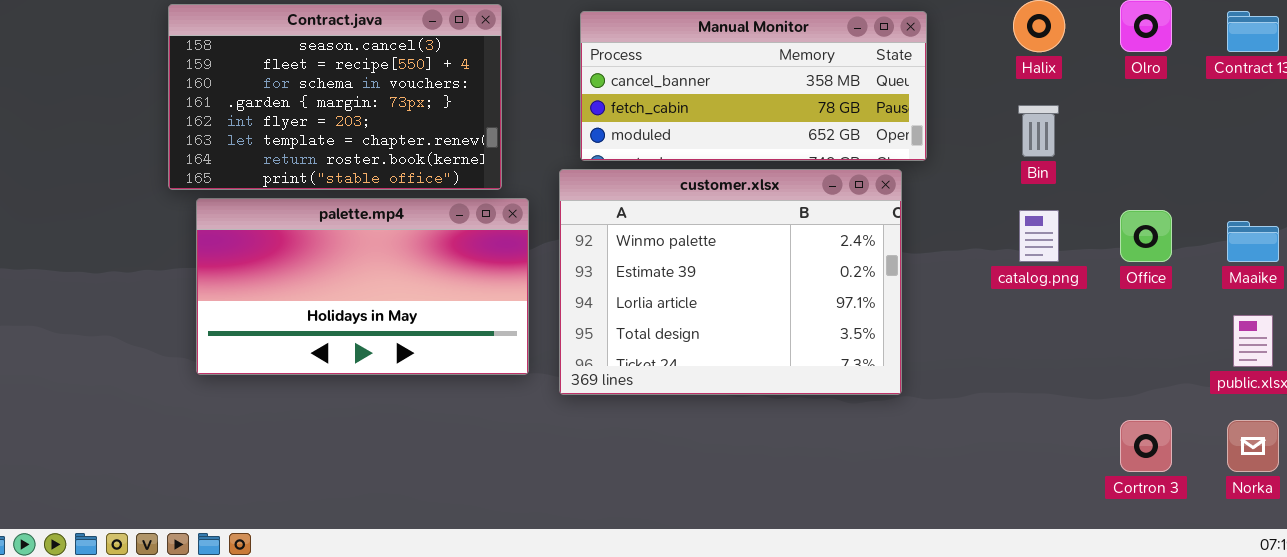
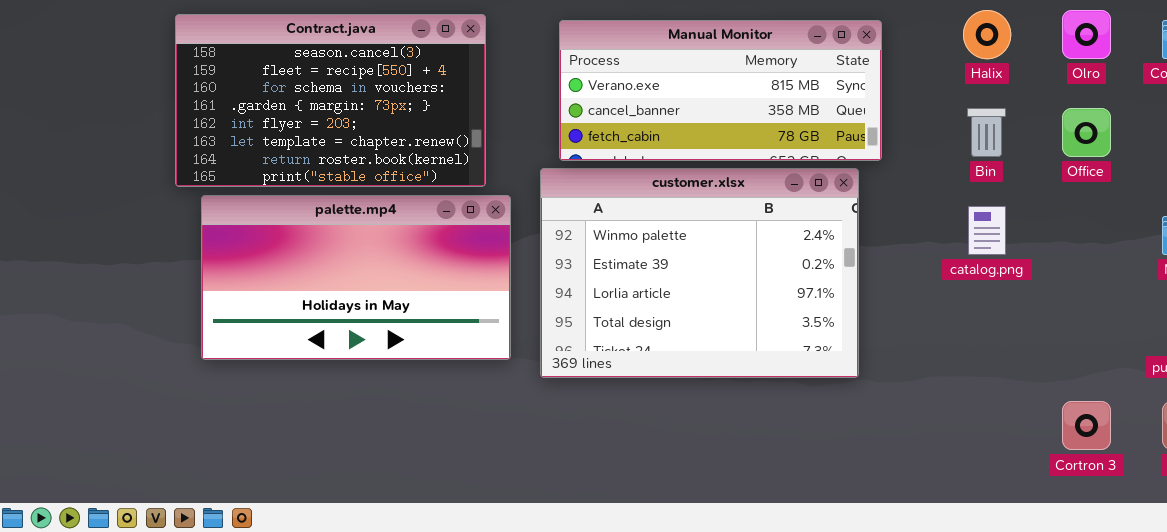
Manual Monitor: [580,11,927,161] -> [559,20,882,161], scrolled up 1 row
Office: [1120,210,1172,262] -> [1062,108,1111,157], moved

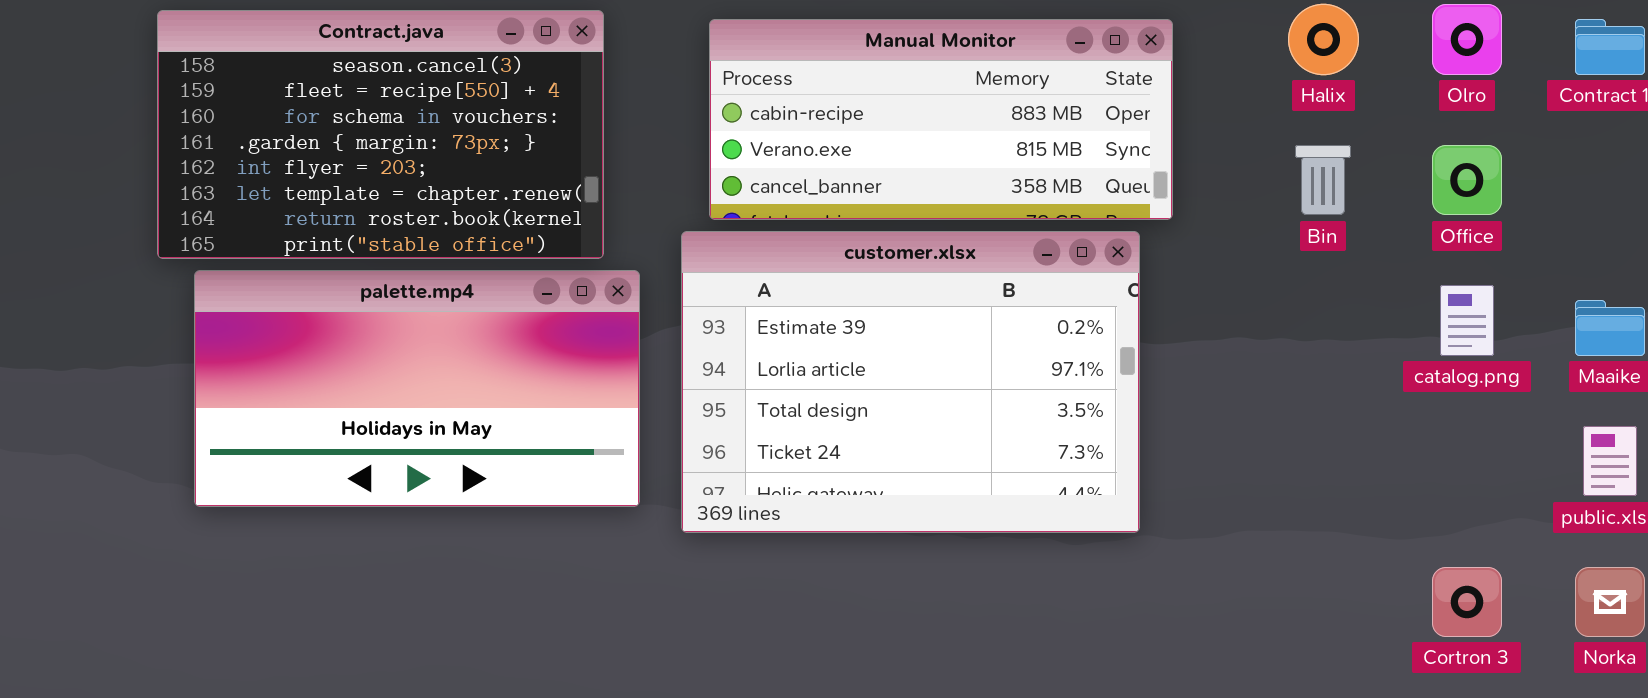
Manual Monitor: [559,20,882,161] -> [709,19,1173,220], scrolled up 1 row
customer.xlsx: [540,168,859,378] -> [681,231,1140,533], scrolled down 1 row
catalog.png: [968,206,1006,255] -> [1440,285,1494,356], moved

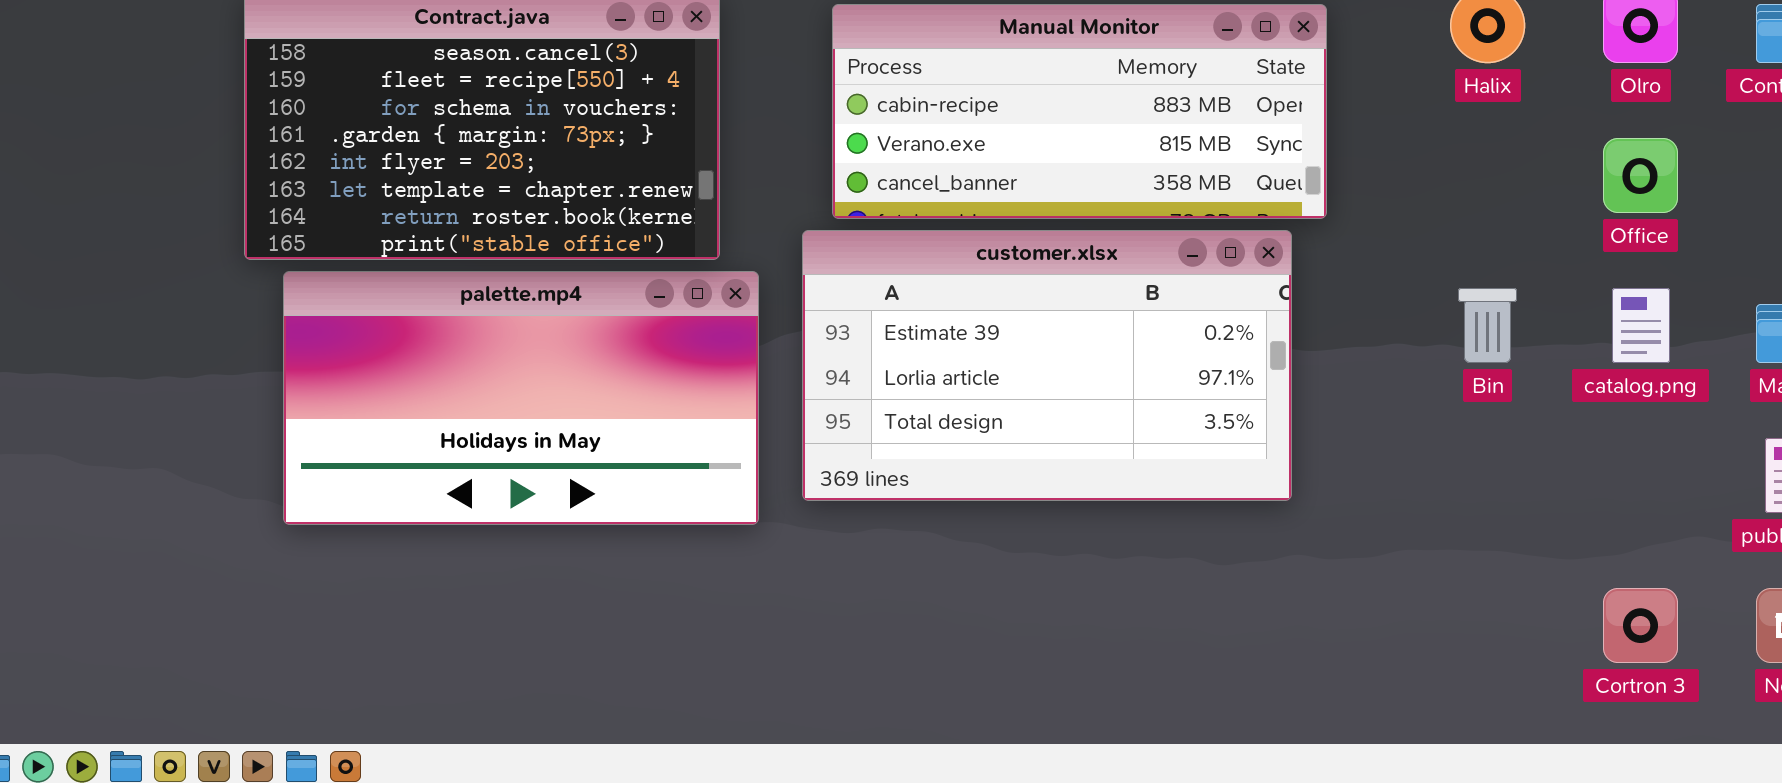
Bin: [1295,145,1351,215] -> [1458,288,1517,363], moved
customer.xlsx: [681,231,1140,533] -> [802,230,1292,501], resized

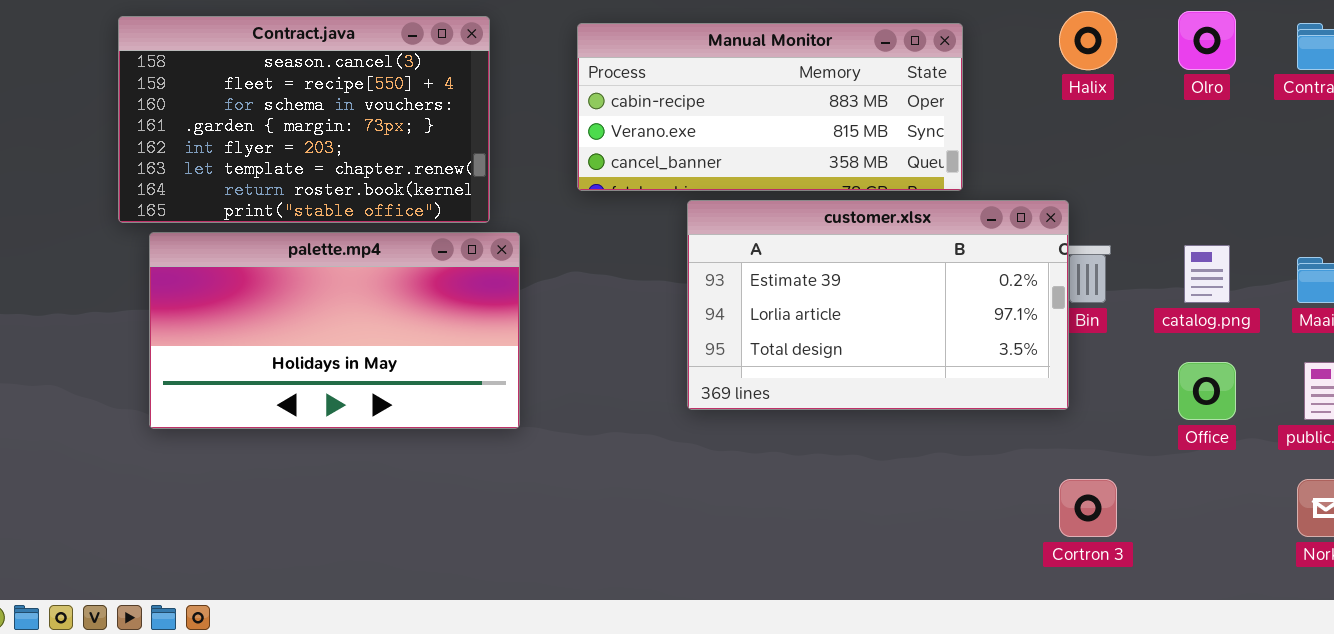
Office: [1603,138,1678,213] -> [1178,362,1236,420], moved
customer.xlsx: [802,230,1292,501] -> [687,200,1069,410], moved
Cortron 3: [1603,588,1678,663] -> [1059,479,1117,537], moved

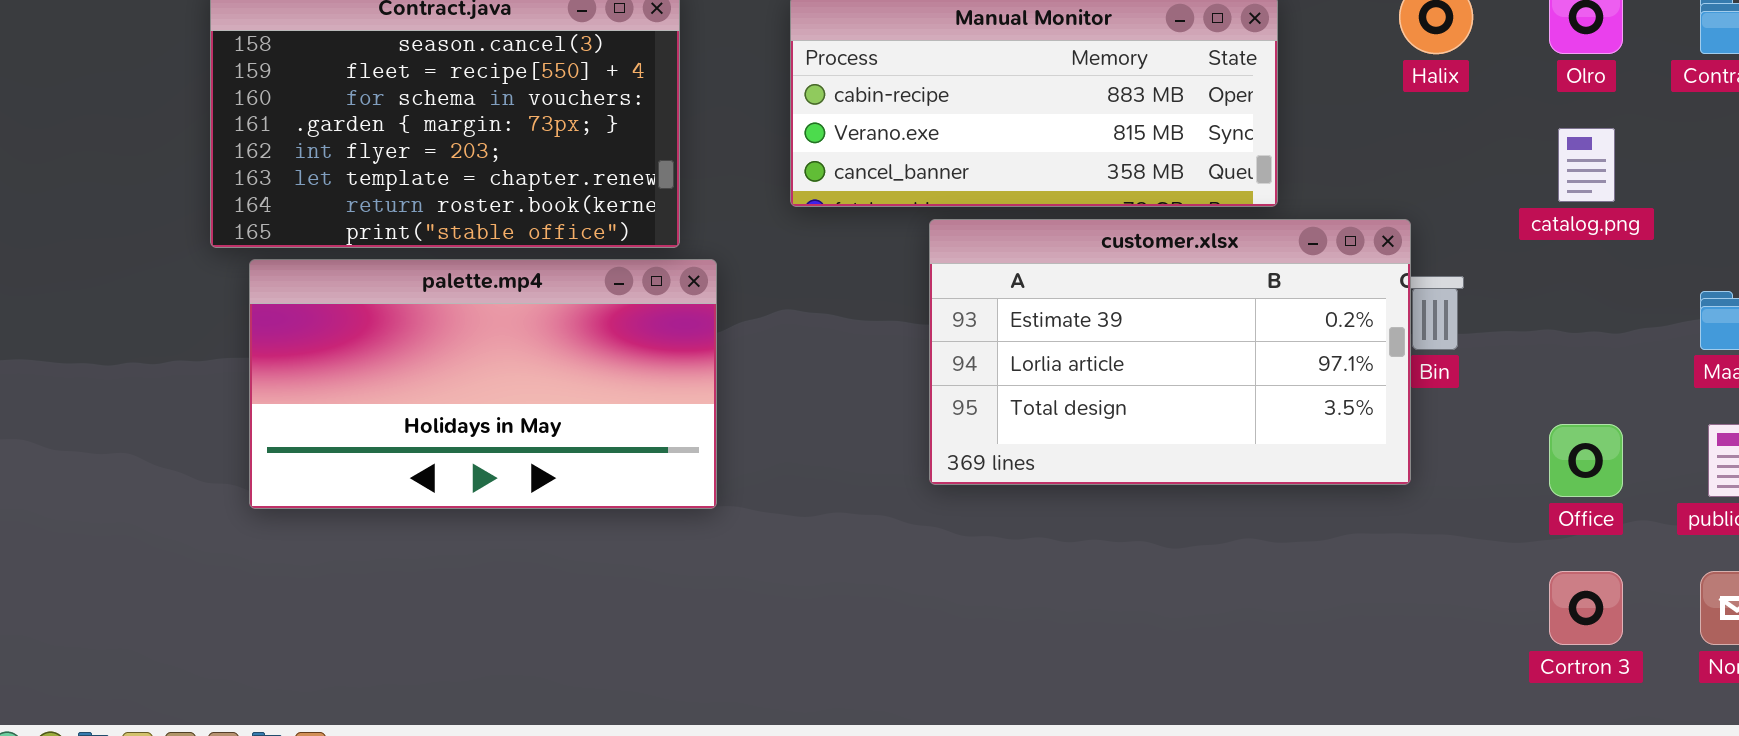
catalog.png: [1184,245,1230,303] -> [1558,128,1615,202], moved
Cortron 3: [1059,479,1117,537] -> [1549,571,1623,645], moved

